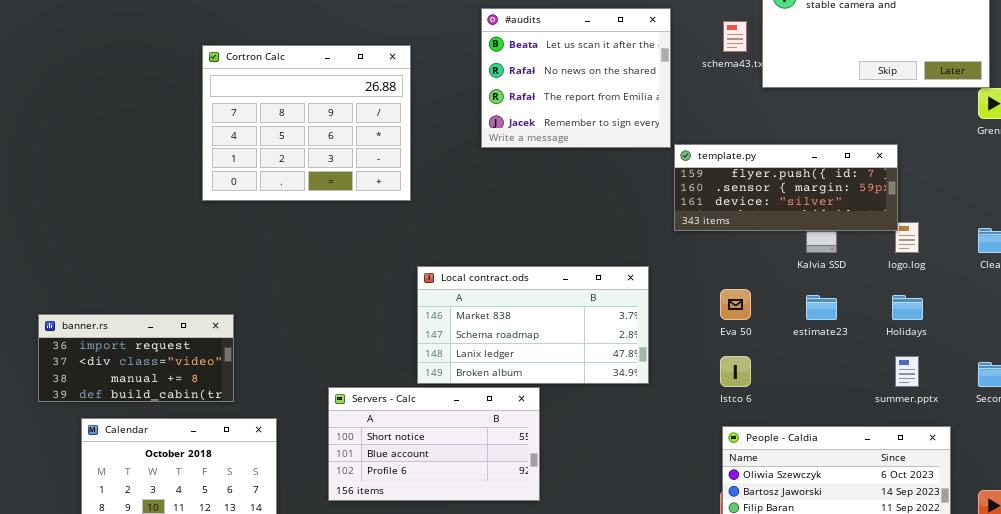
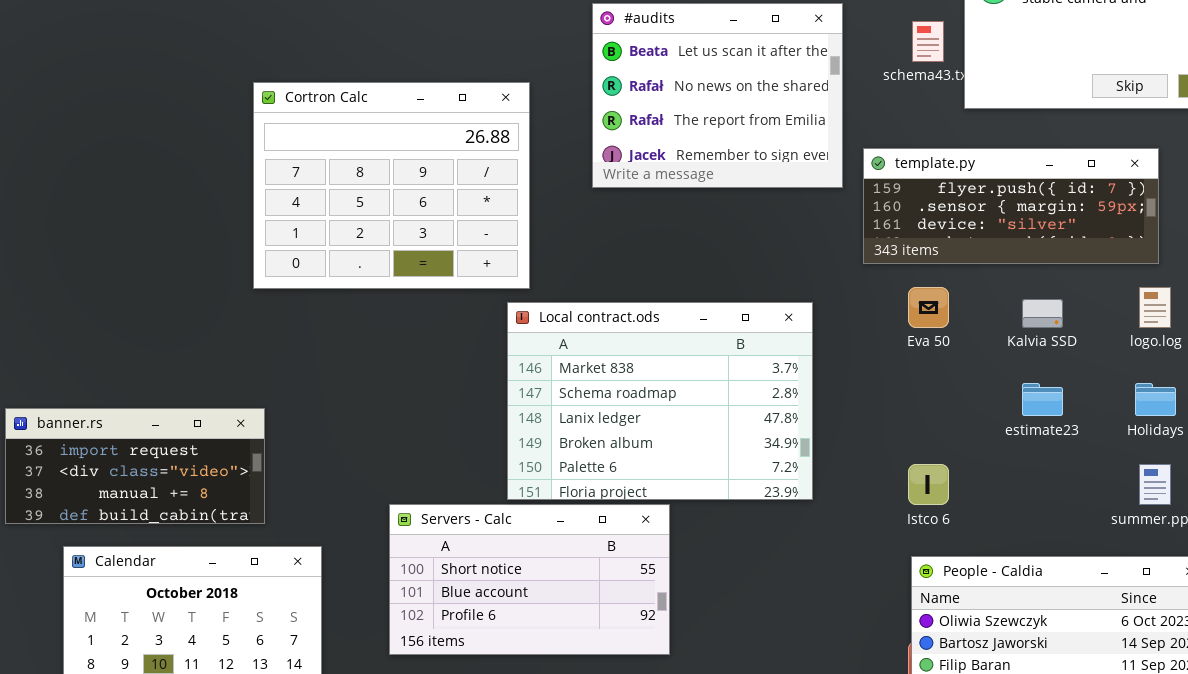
Cortron Calc: [202,45,411,201] -> [253,82,530,289], moved
template.py: [674,144,898,231] -> [863,148,1159,264], moved
Local contract.ods: [417,266,649,384] -> [507,302,813,500], resized
Eva 50: [720,289,751,320] -> [908,287,949,328], moved

